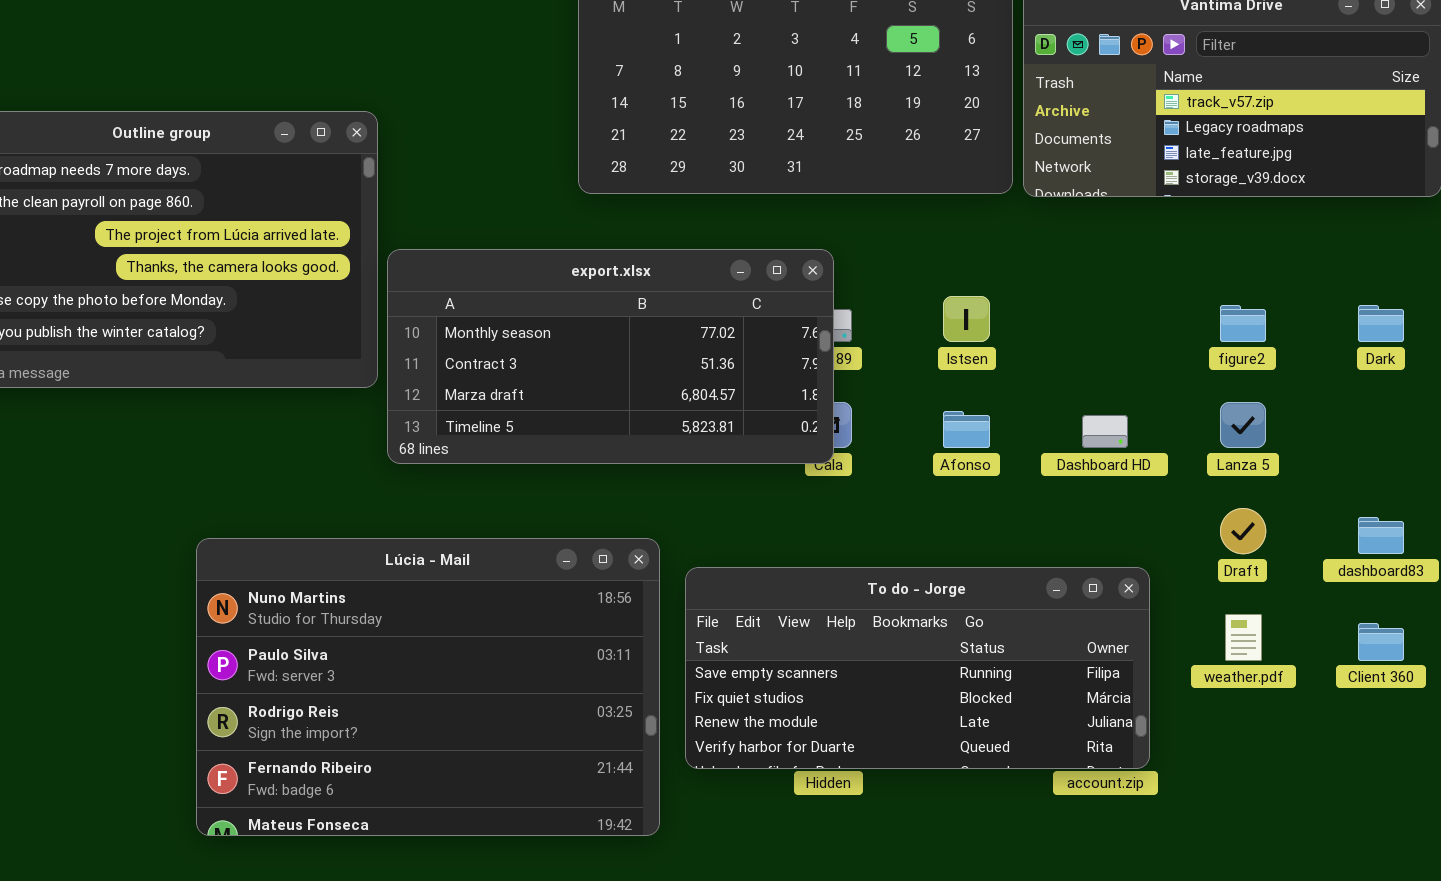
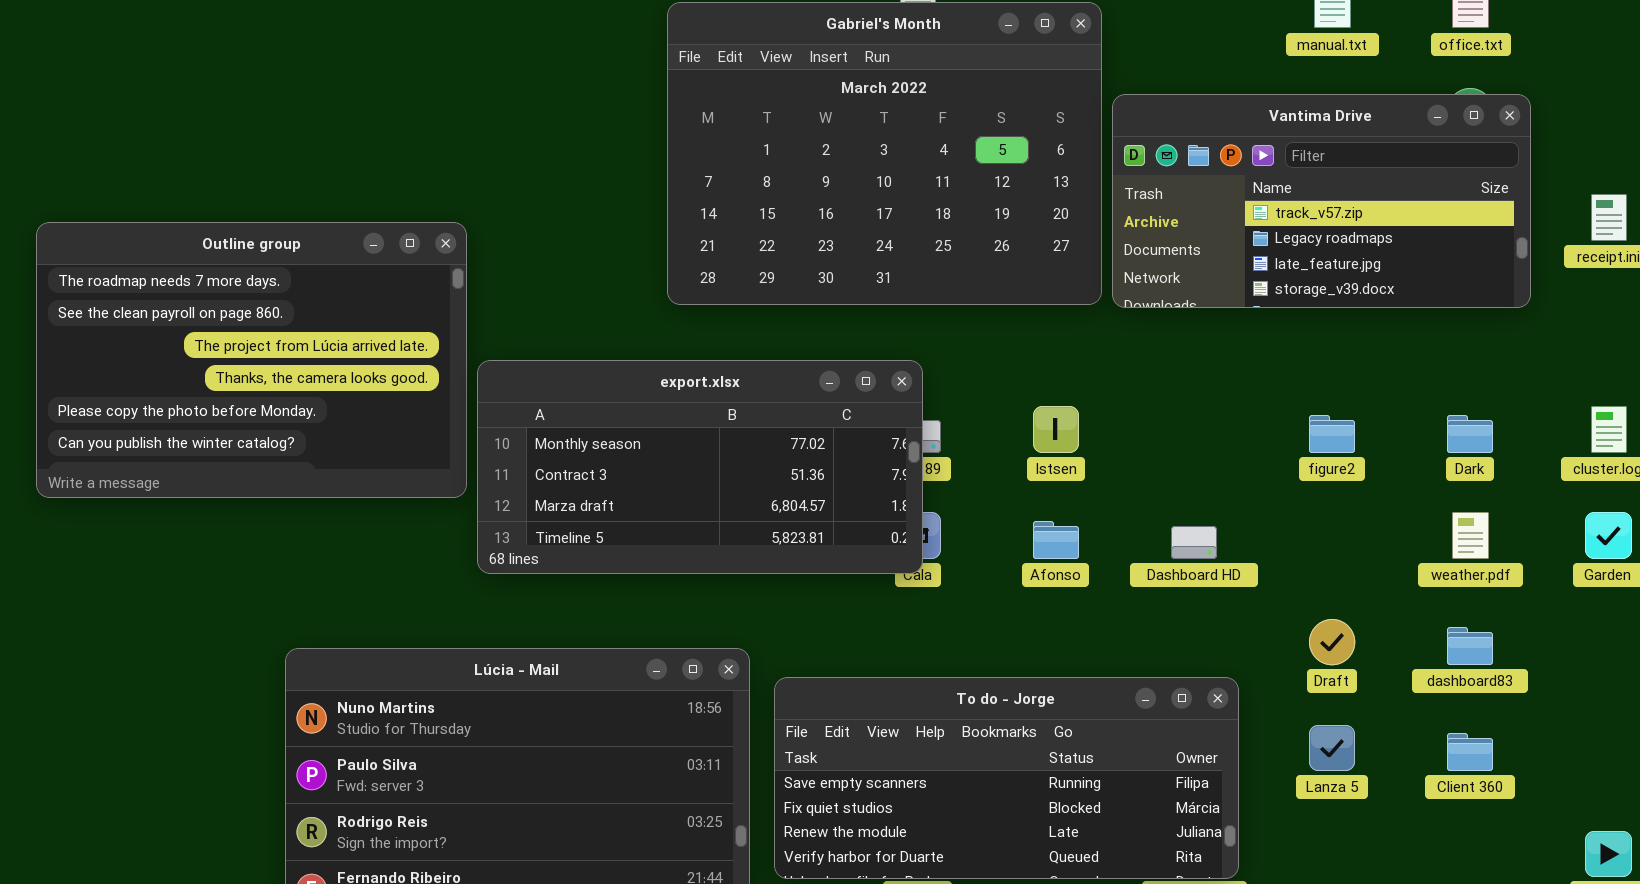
Lanza 5: [1220,402,1266,448] -> [1309,725,1355,771], moved
weather.pdf: [1225,614,1262,661] -> [1452,512,1489,559], moved

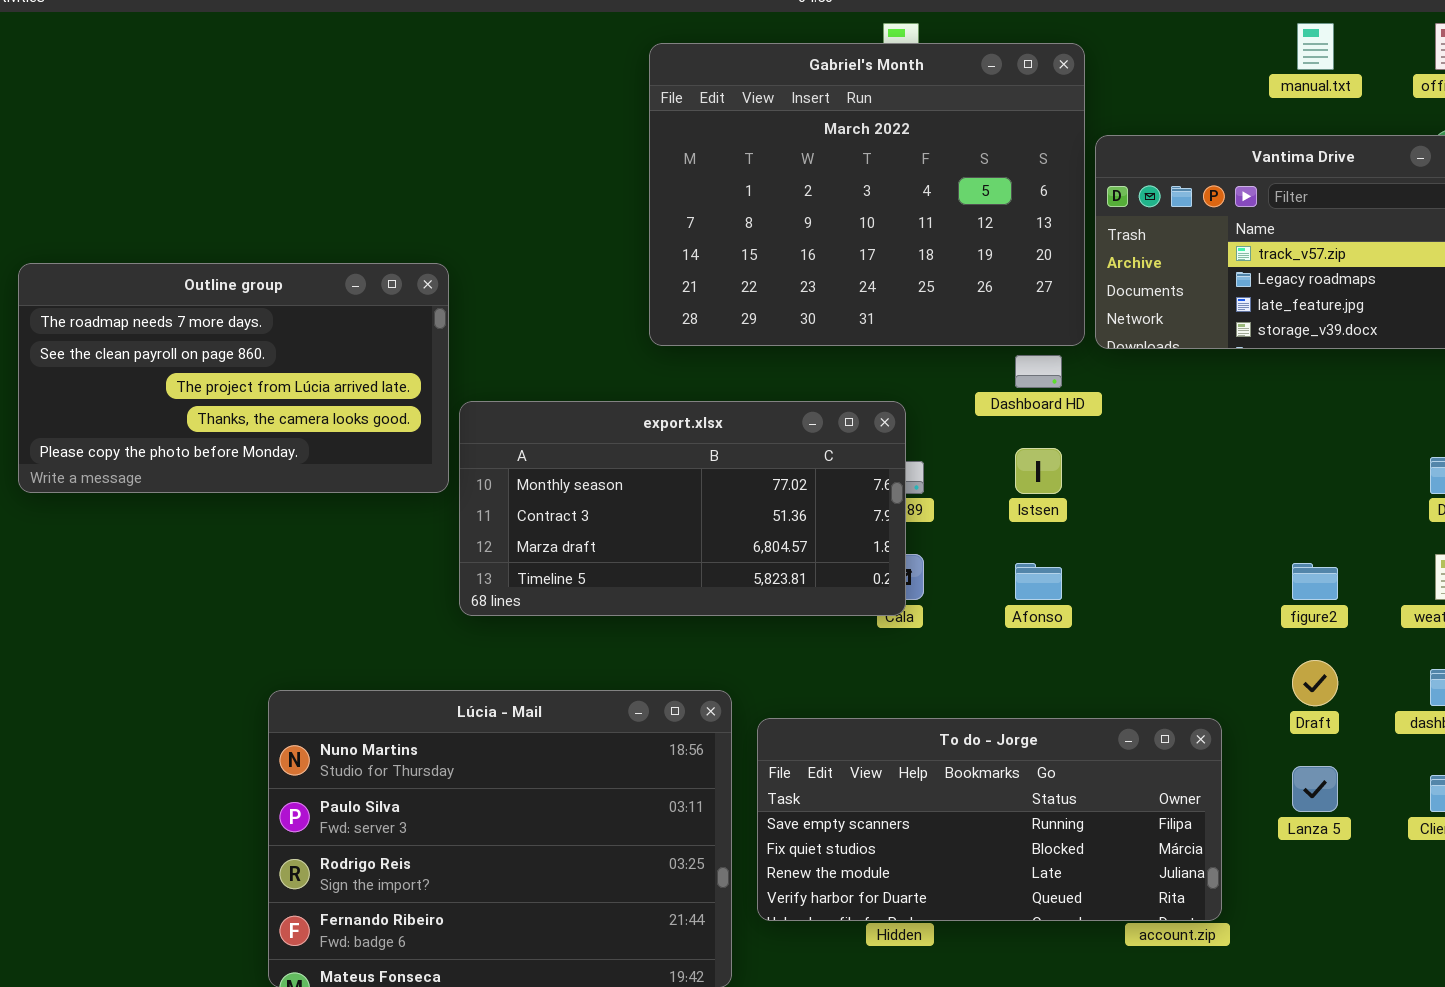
Outline group: [36,222,467,498] -> [18,263,449,493], resized
figure2: [1309,415,1355,453] -> [1292,563,1338,600], moved
Dashboard HD: [1171,526,1217,559] -> [1015,355,1062,388], moved

